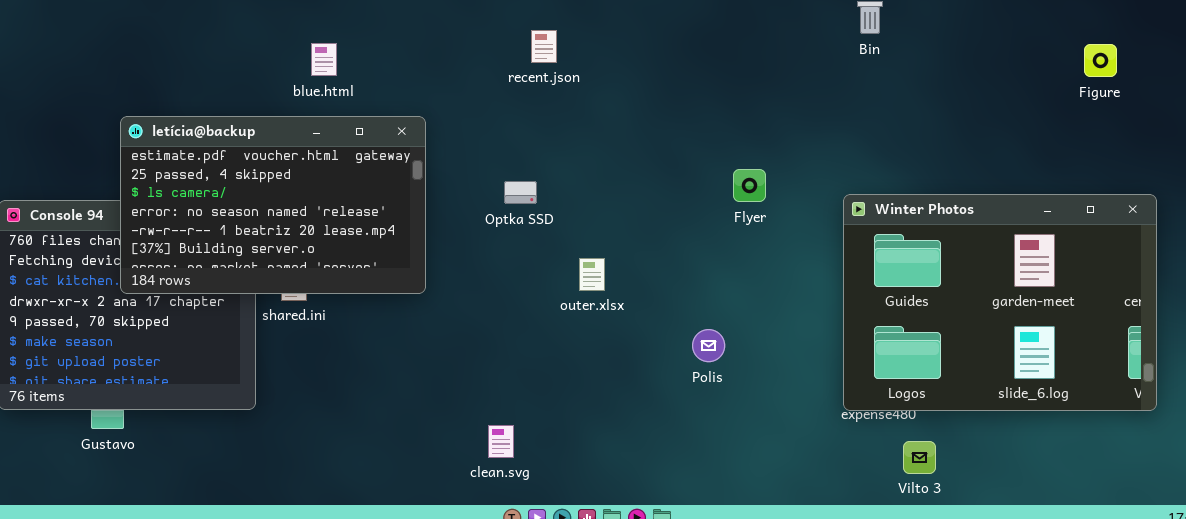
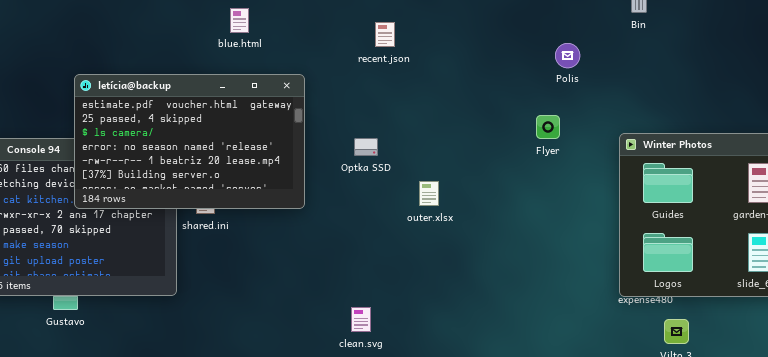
recent.json: [531,30,557,63] -> [375,22,395,47], moved
blue.html: [311,43,337,76] -> [230,8,249,33], moved
Optka SSD: [504,181,537,204] -> [354,138,378,156], moved
Polis: [692,329,725,362] -> [555,43,580,68], moved

